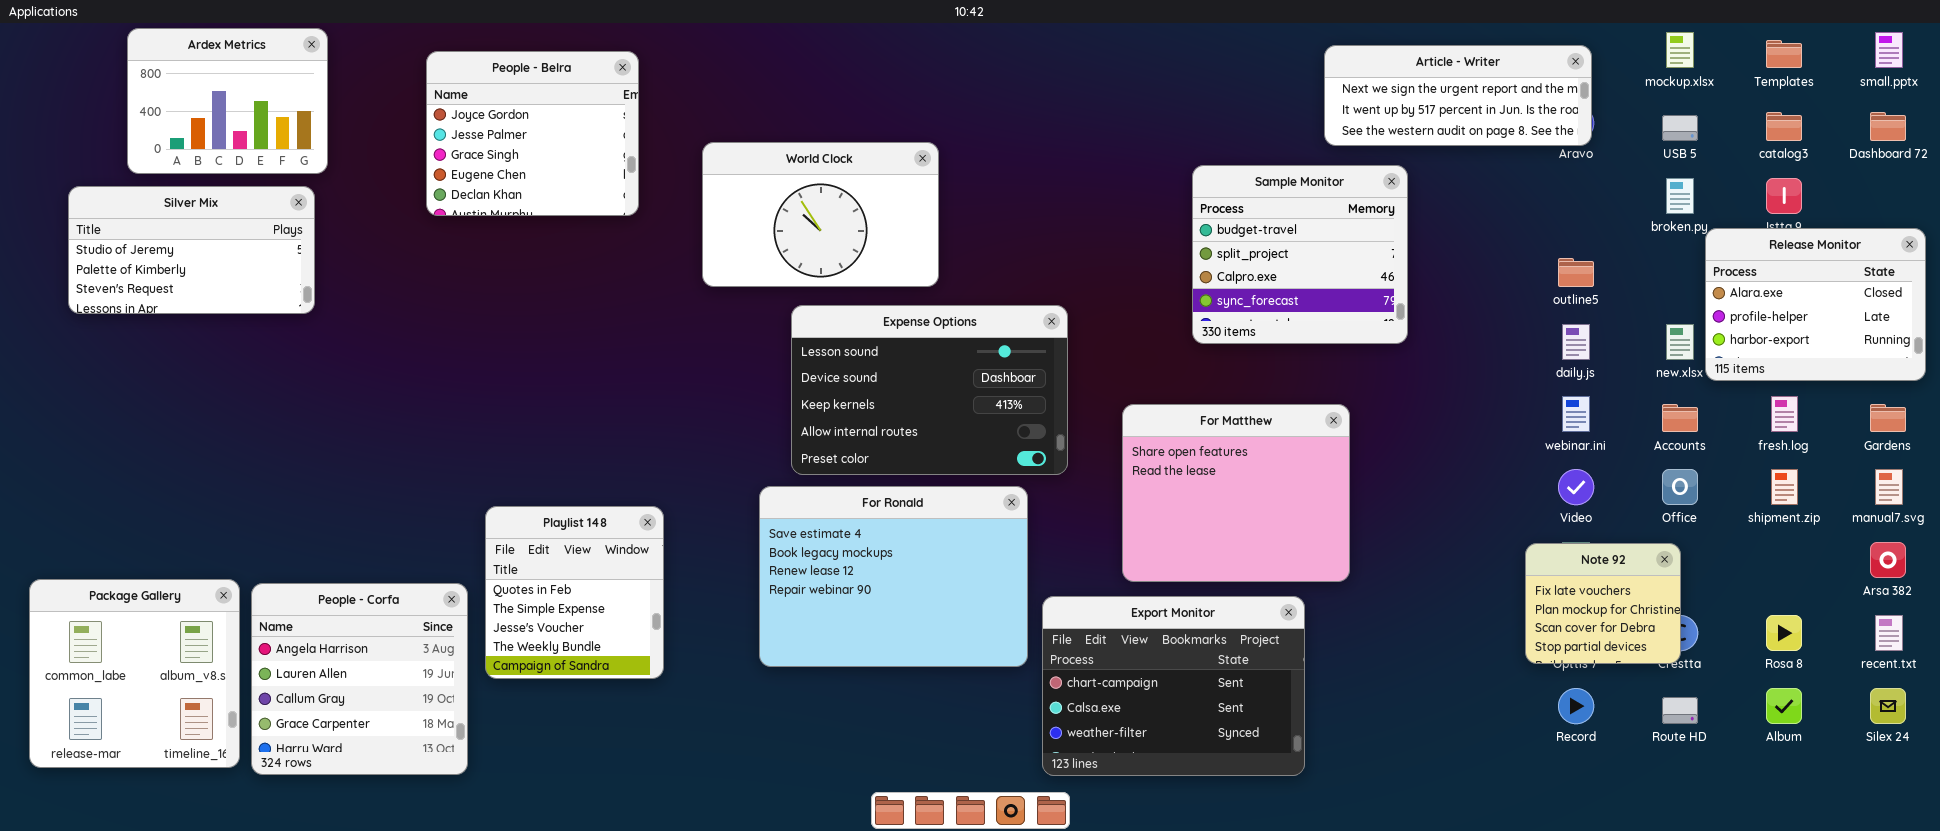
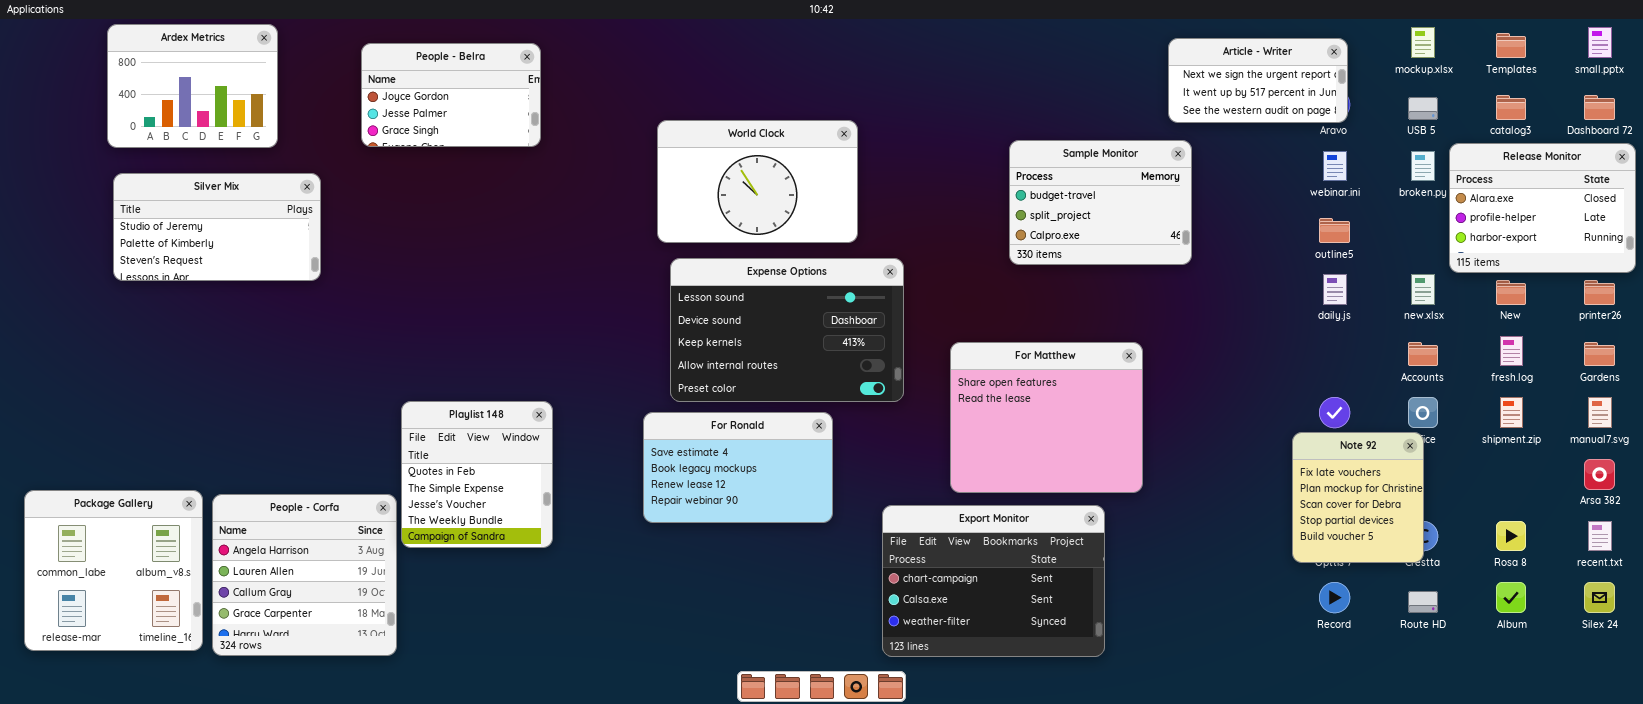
Article - Writer: [1324,45,1592,146] -> [1168,38,1348,123], resized
People - Belra: [426,51,639,216] -> [361,43,541,147], resized
World Clock: [702,142,939,287] -> [657,120,858,243], moved
Sample Monitor: [1192,165,1408,344] -> [1009,140,1192,265], resized
Silver Mix: [68,186,315,314] -> [113,173,321,281], moved
Release Monitor: [1705,228,1926,381] -> [1449,143,1636,273], moved
webinar.ini: [1562,396,1590,432] -> [1323,151,1347,181], moved
For Ronald: [759,486,1028,667] -> [643,412,833,523], resized
Playlist 148: [485,506,664,679] -> [401,401,553,548], moved
Note 92: [1525,543,1681,664] -> [1292,432,1424,563], resized

